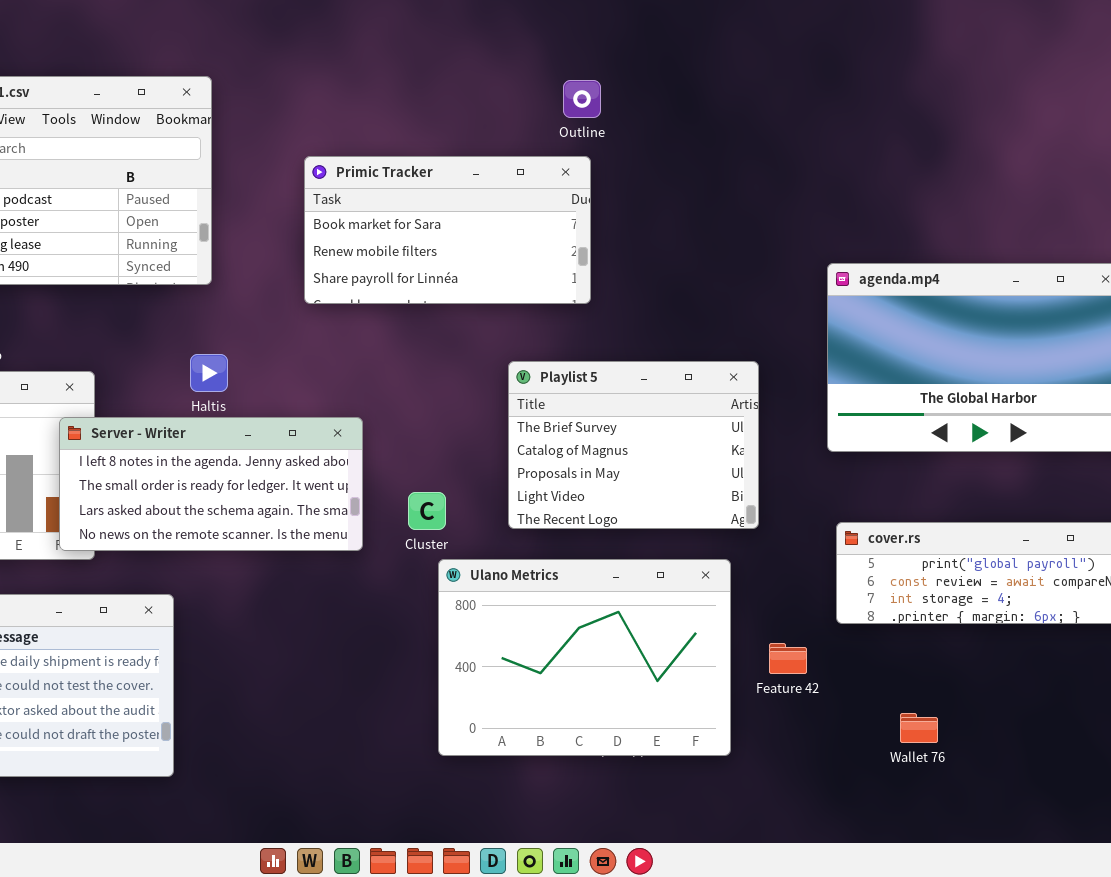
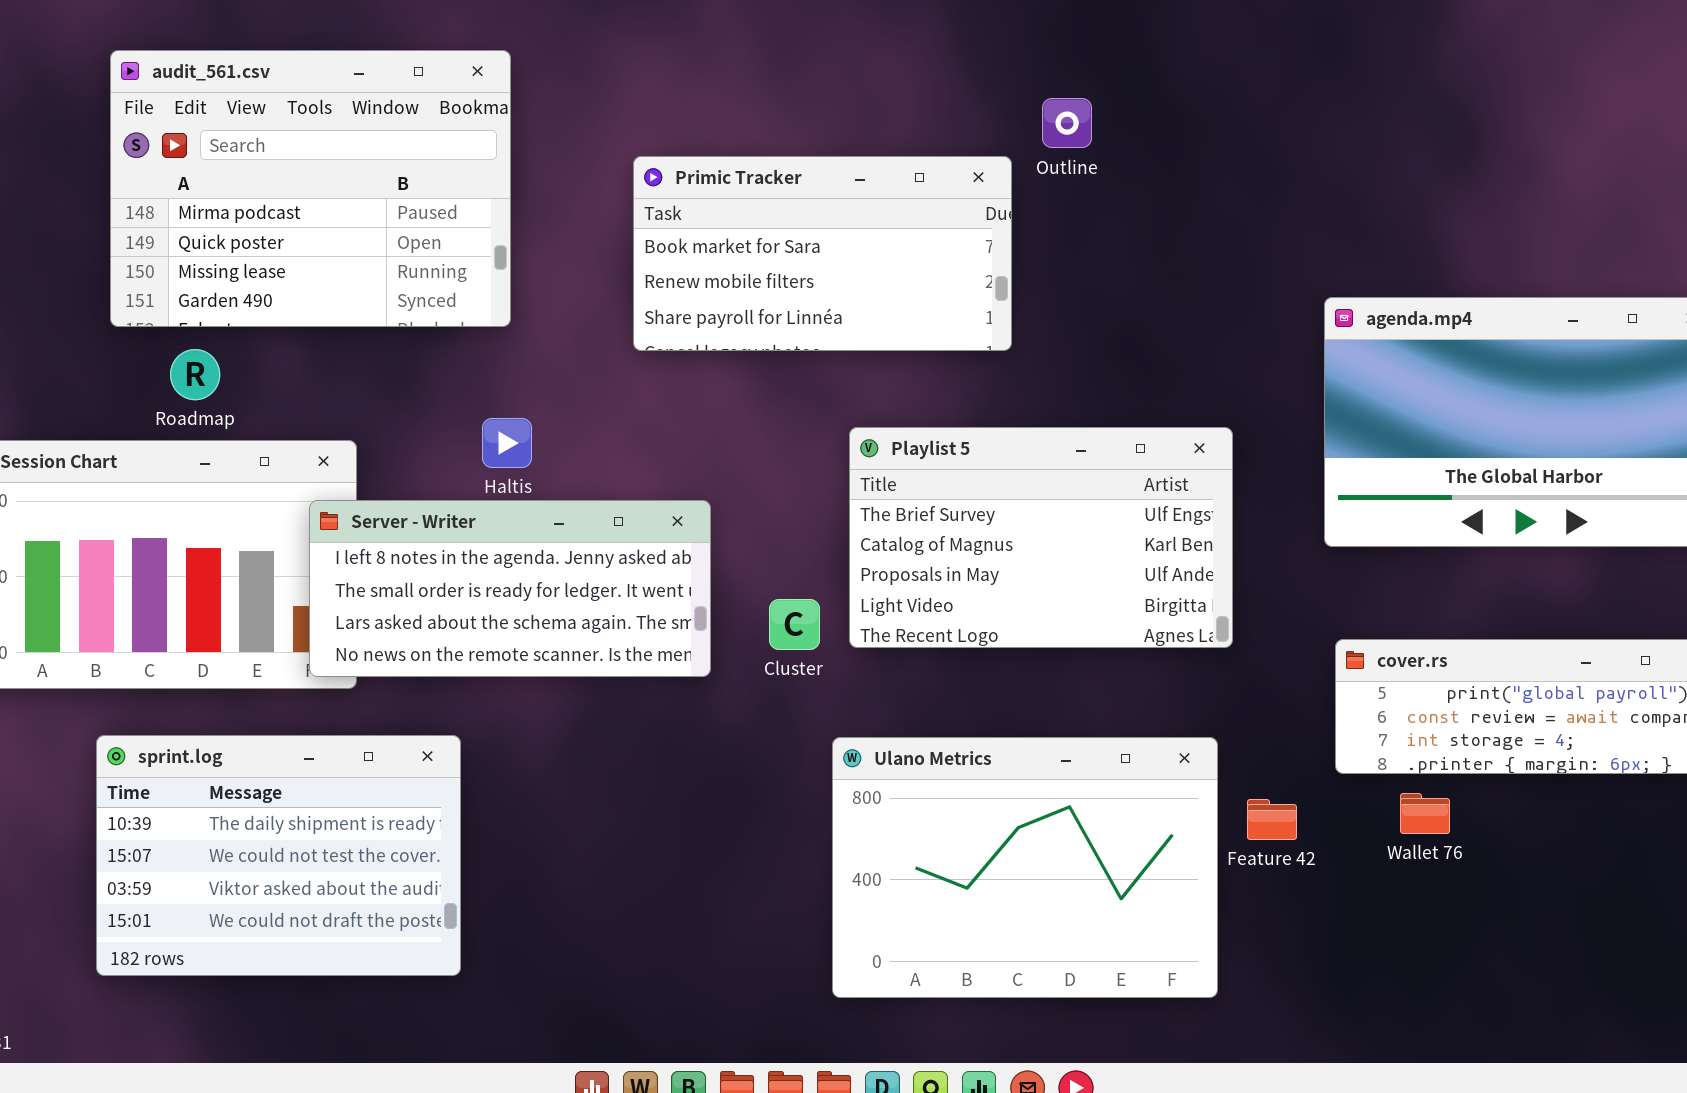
Outline: [563,80,601,118] -> [1042,98,1092,148], moved
Playlist 5: [508,361,759,529] -> [849,427,1233,648], resized
Ulano Metrics: [438,559,731,756] -> [832,737,1218,998], moved
Wallet 76: [900,713,938,743] -> [1400,793,1450,834], moved

